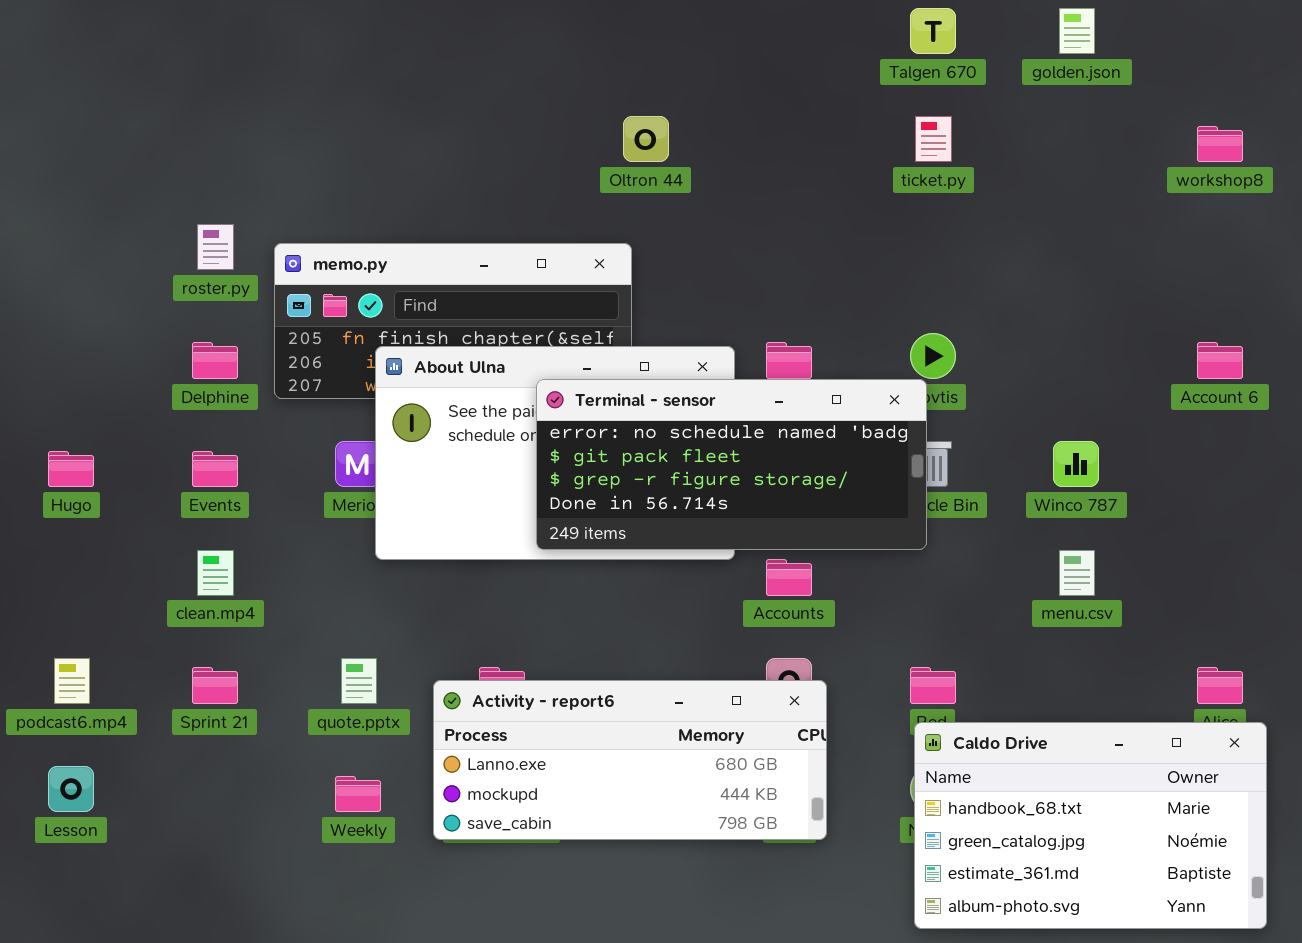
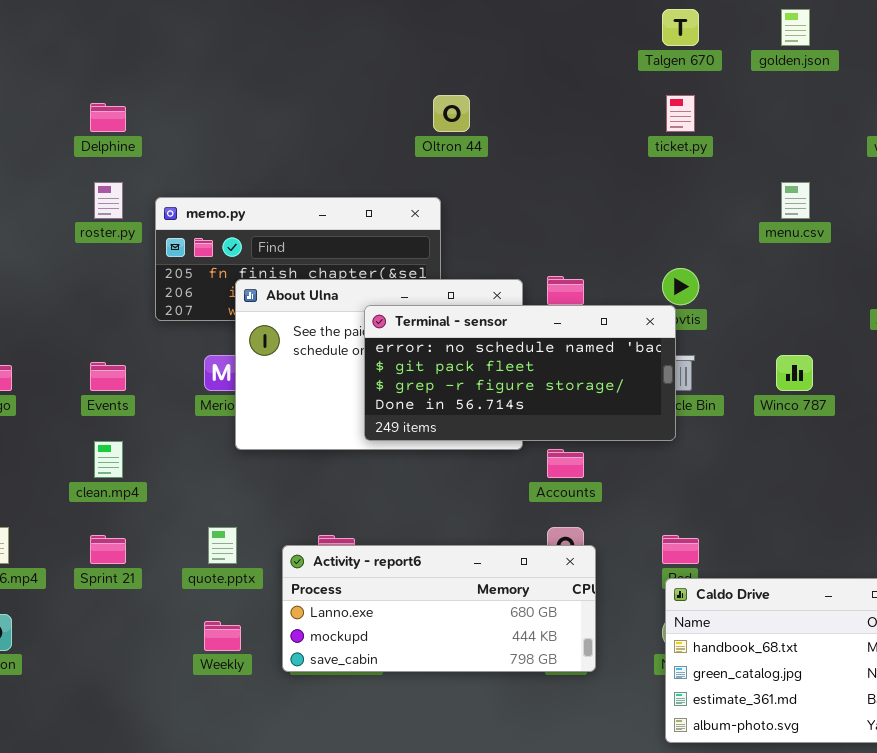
Delphine: [192,342,238,379] -> [90,103,126,132], moved
menu.csv: [1059,550,1095,596] -> [781,182,810,219], moved

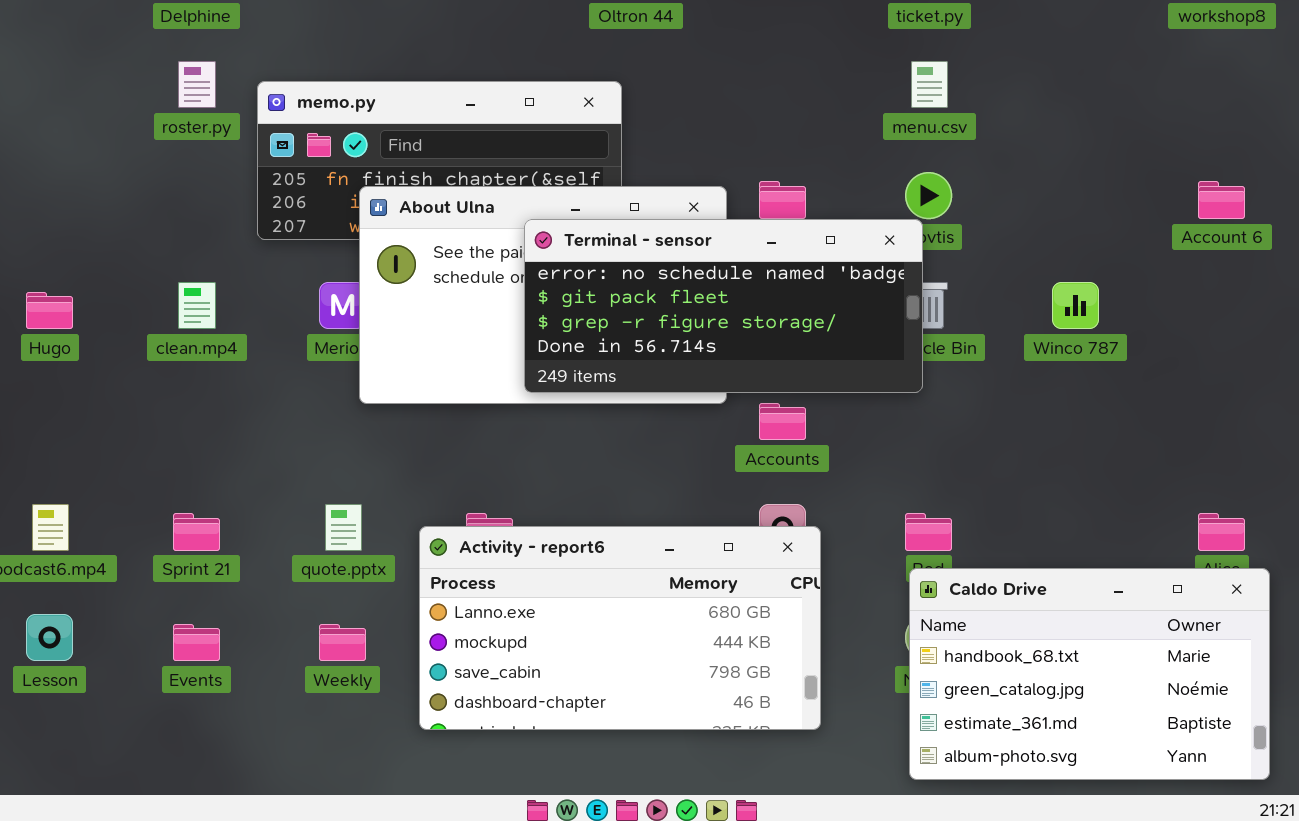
menu.csv: [781,182,810,219] -> [911,61,948,108], moved
Events: [90,362,126,391] -> [173,624,220,661], moved
clean.mp4: [94,441,123,478] -> [178,282,216,329], moved
Activity - report6: [282,545,596,672] -> [419,526,821,730], resized

